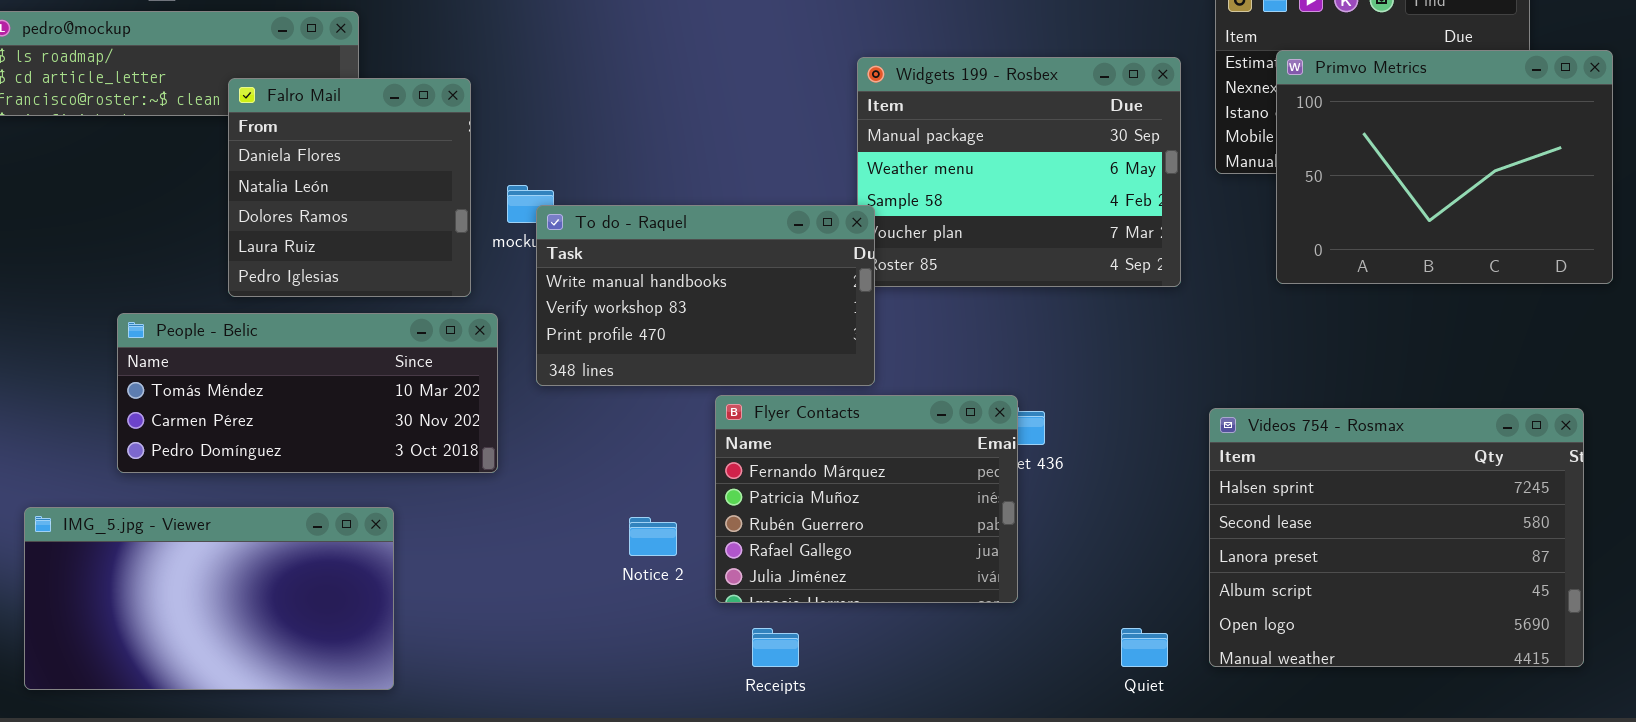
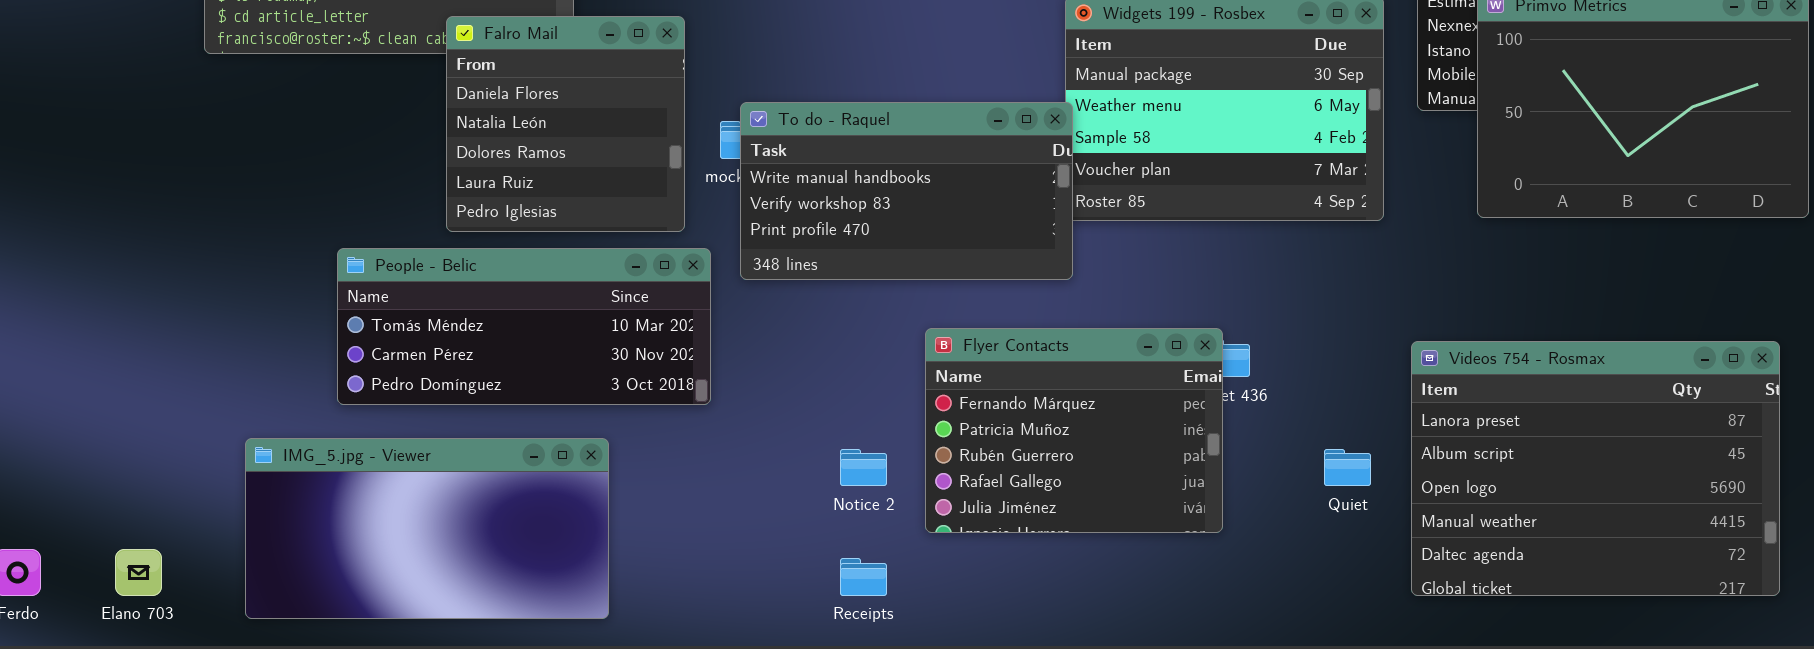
To do - Raquel: [536,205,875,386] -> [740,102,1073,280], moved
Videos 754 - Rosmax: [1209,408,1584,667] -> [1411,341,1780,596], scrolled down 2 rows
Receipts: [752,628,799,667] -> [840,558,887,596], moved
Quiet: [1121,628,1168,667] -> [1324,449,1371,486], moved

